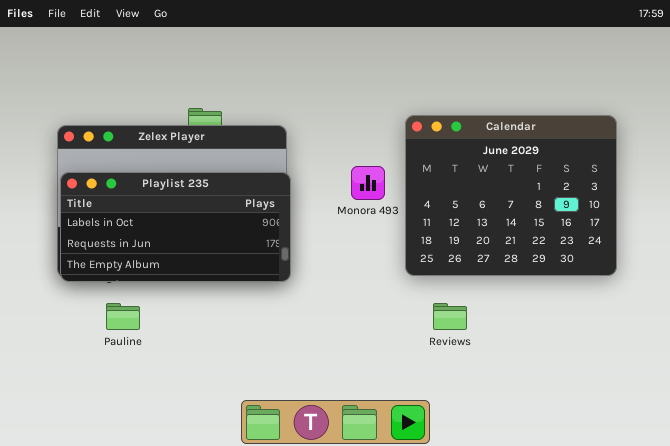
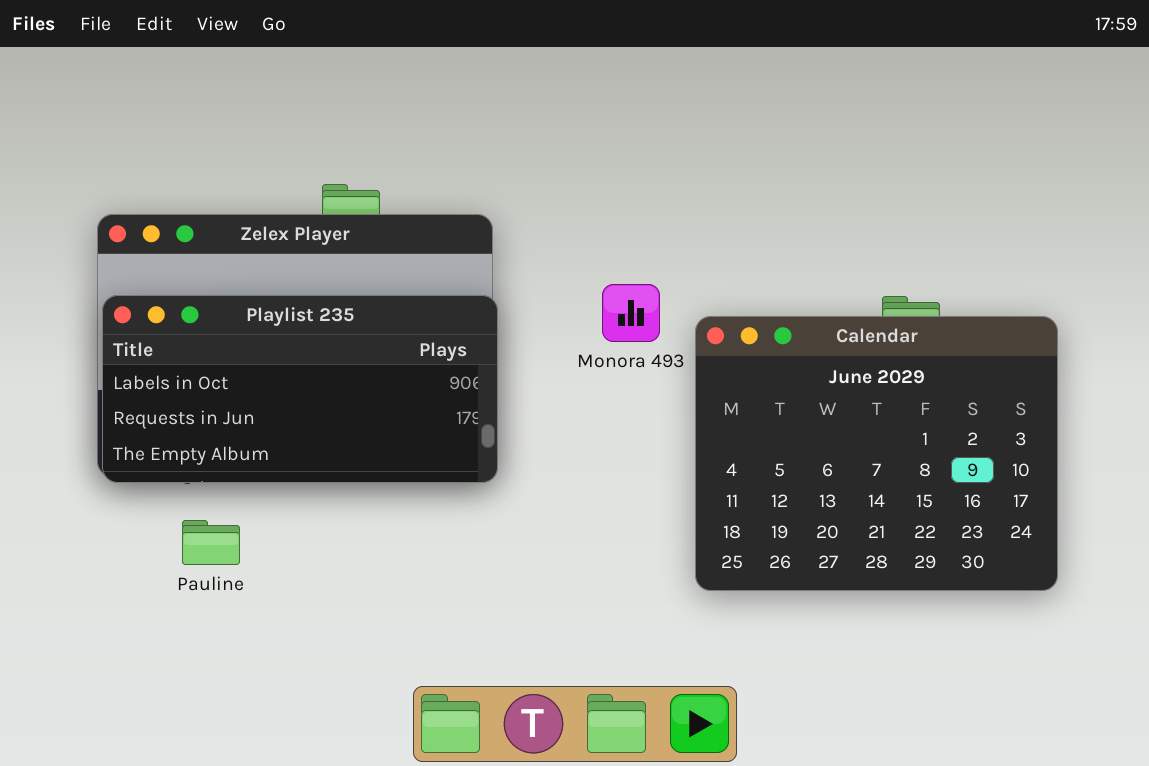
Calendar: [405,115,617,276] -> [695,316,1058,591], moved

